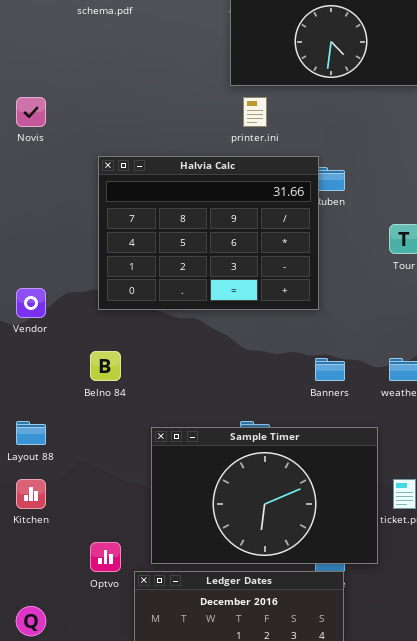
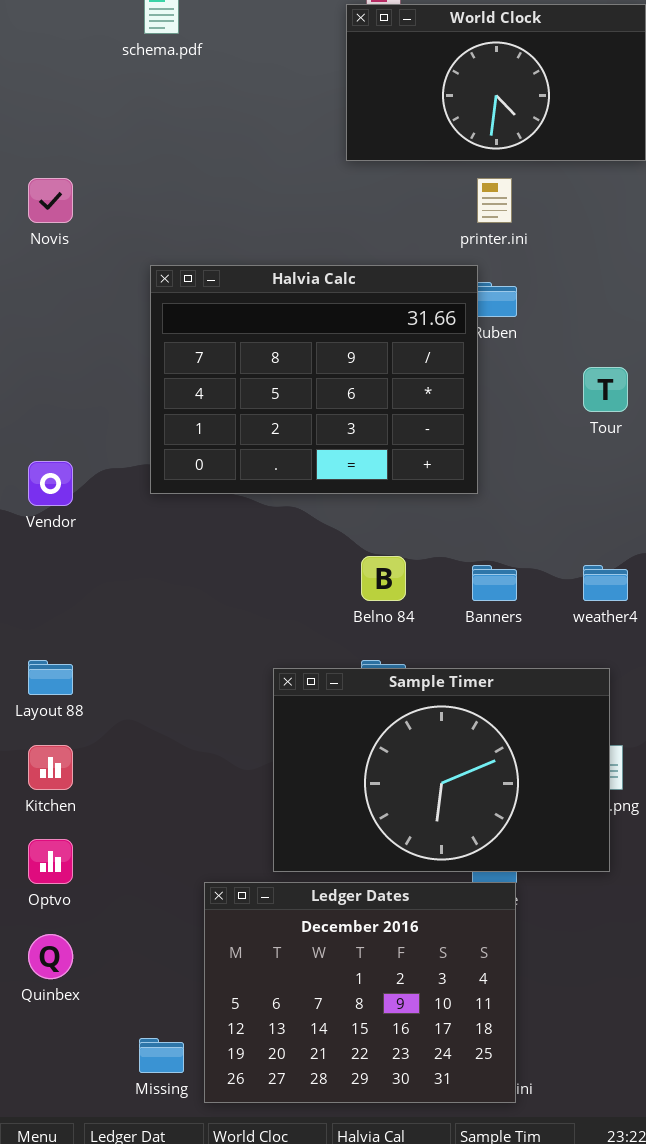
printer.ini: [243,97,267,127] -> [477,178,512,223], moved
Belno 84: [90,351,121,381] -> [361,556,406,601], moved
Sample Timer: [151,427,378,564] -> [273,668,610,872], moved
Optvo: [90,542,121,572] -> [28,839,73,884], moved

